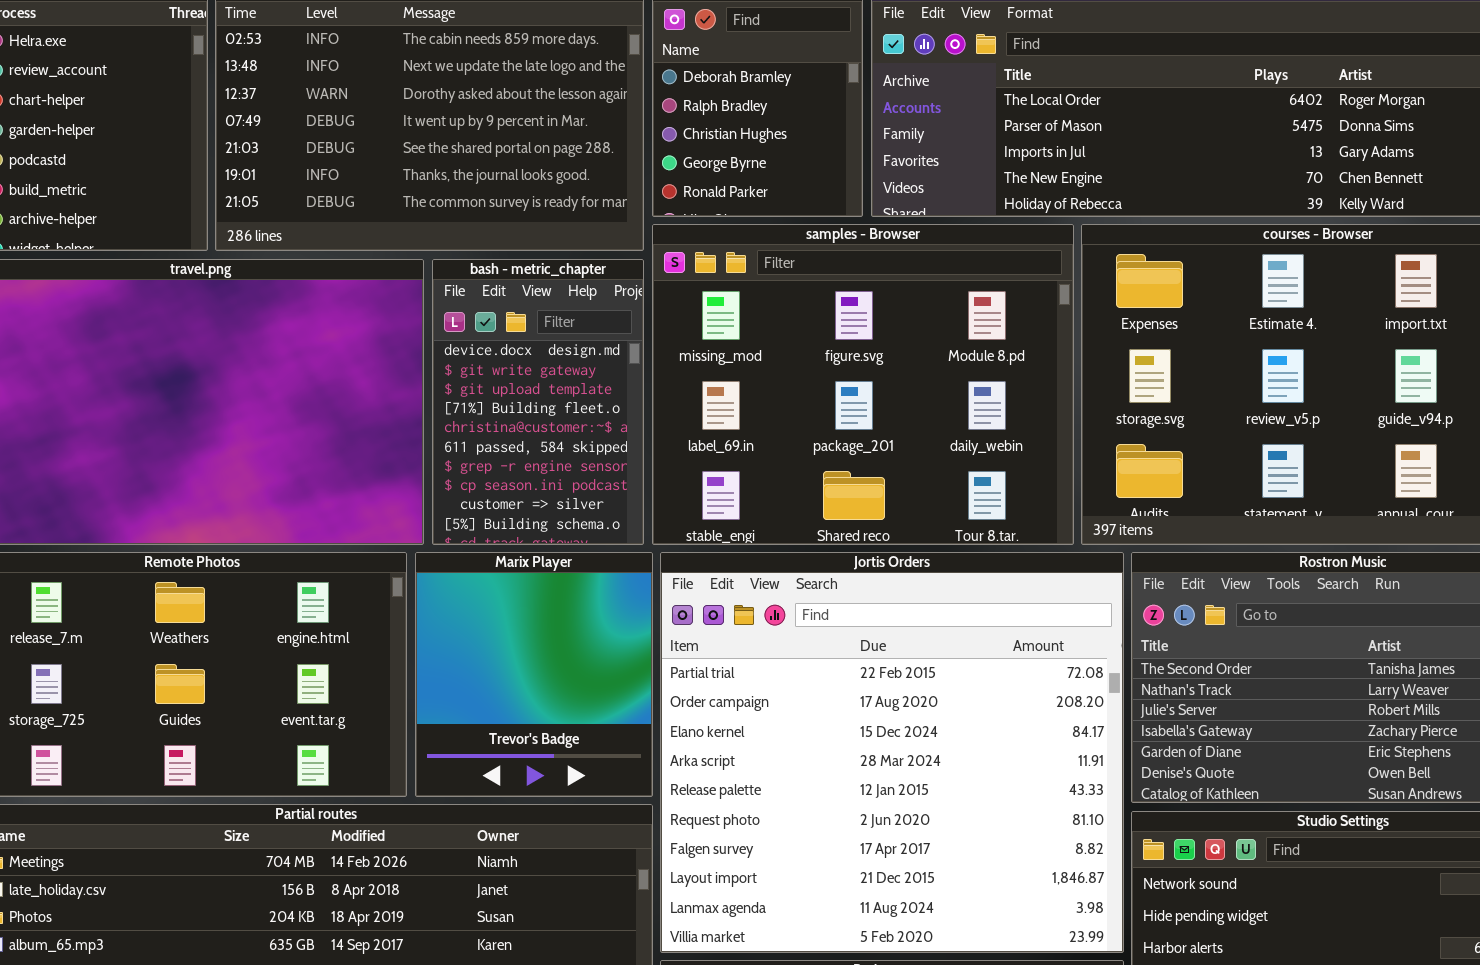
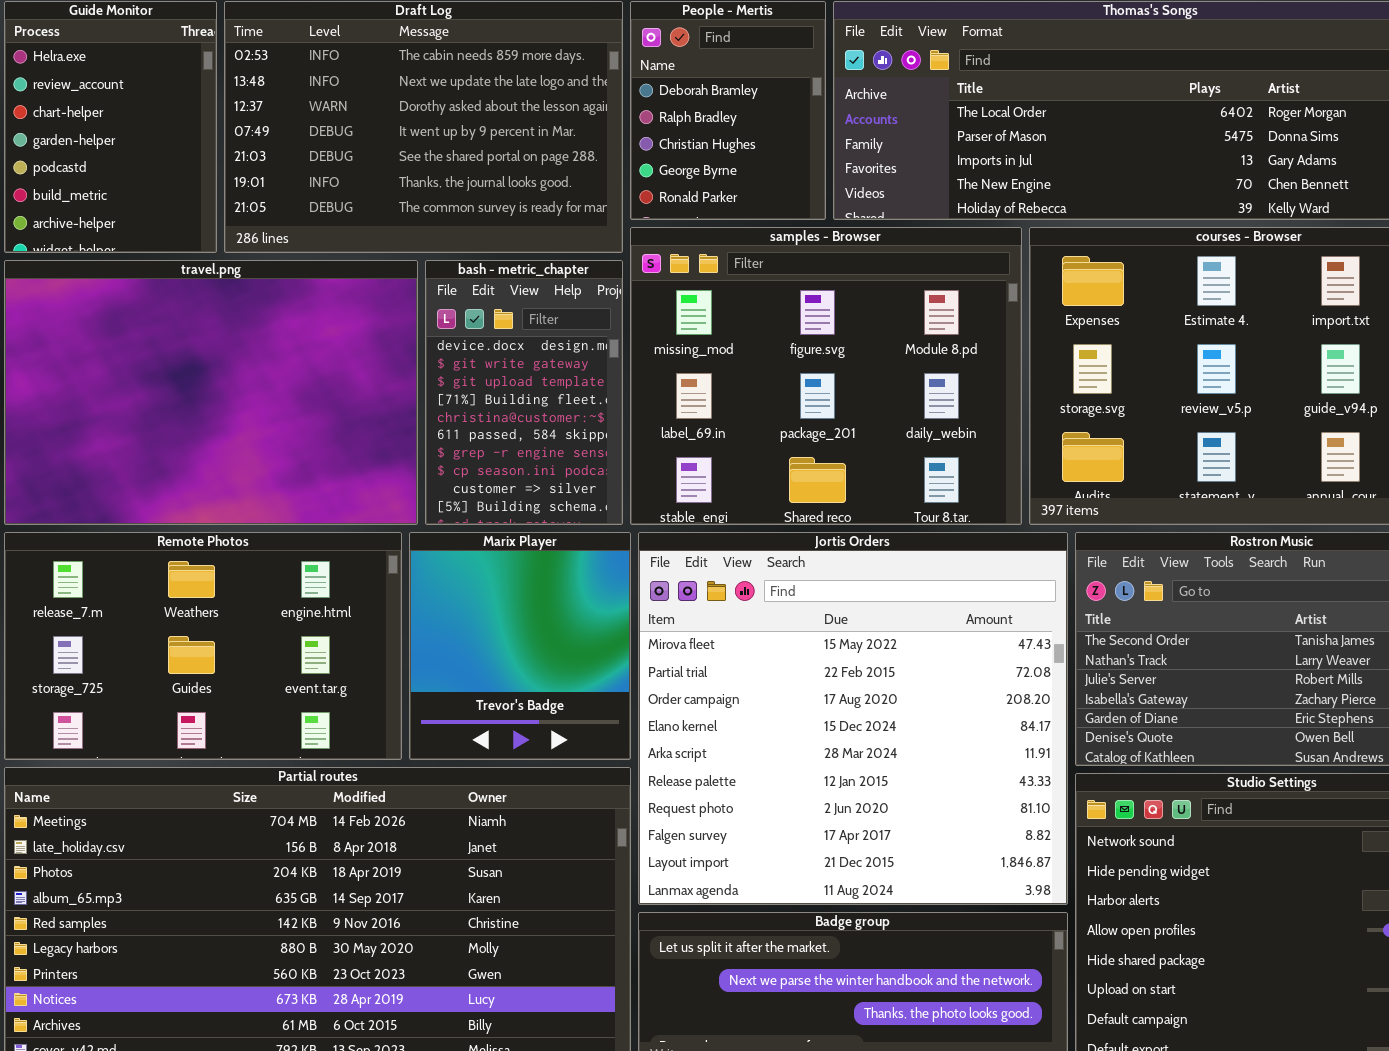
Jortis Orders: [660,552,1124,953] -> [638,532,1068,905], scrolled up 1 row

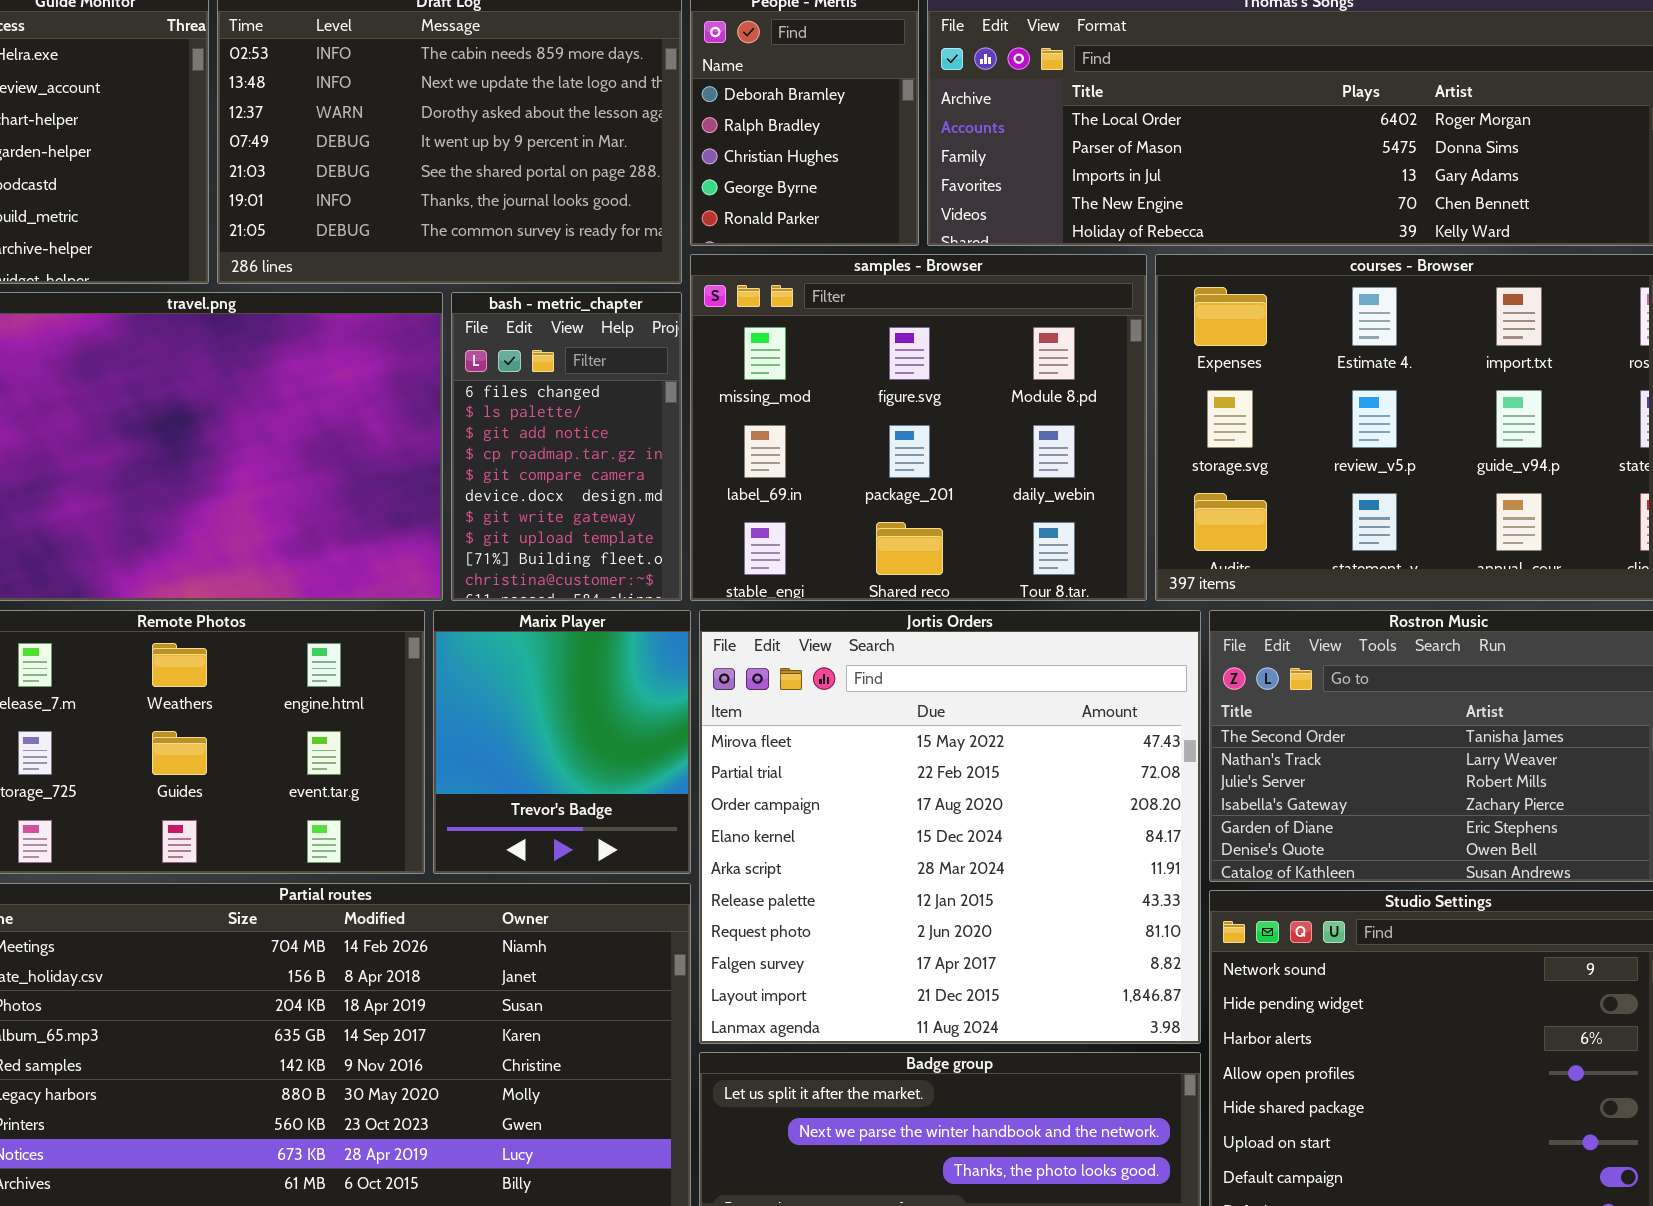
bash - metric_chapter: [425,260,623,525] -> [451,292,682,601], scrolled up 5 rows

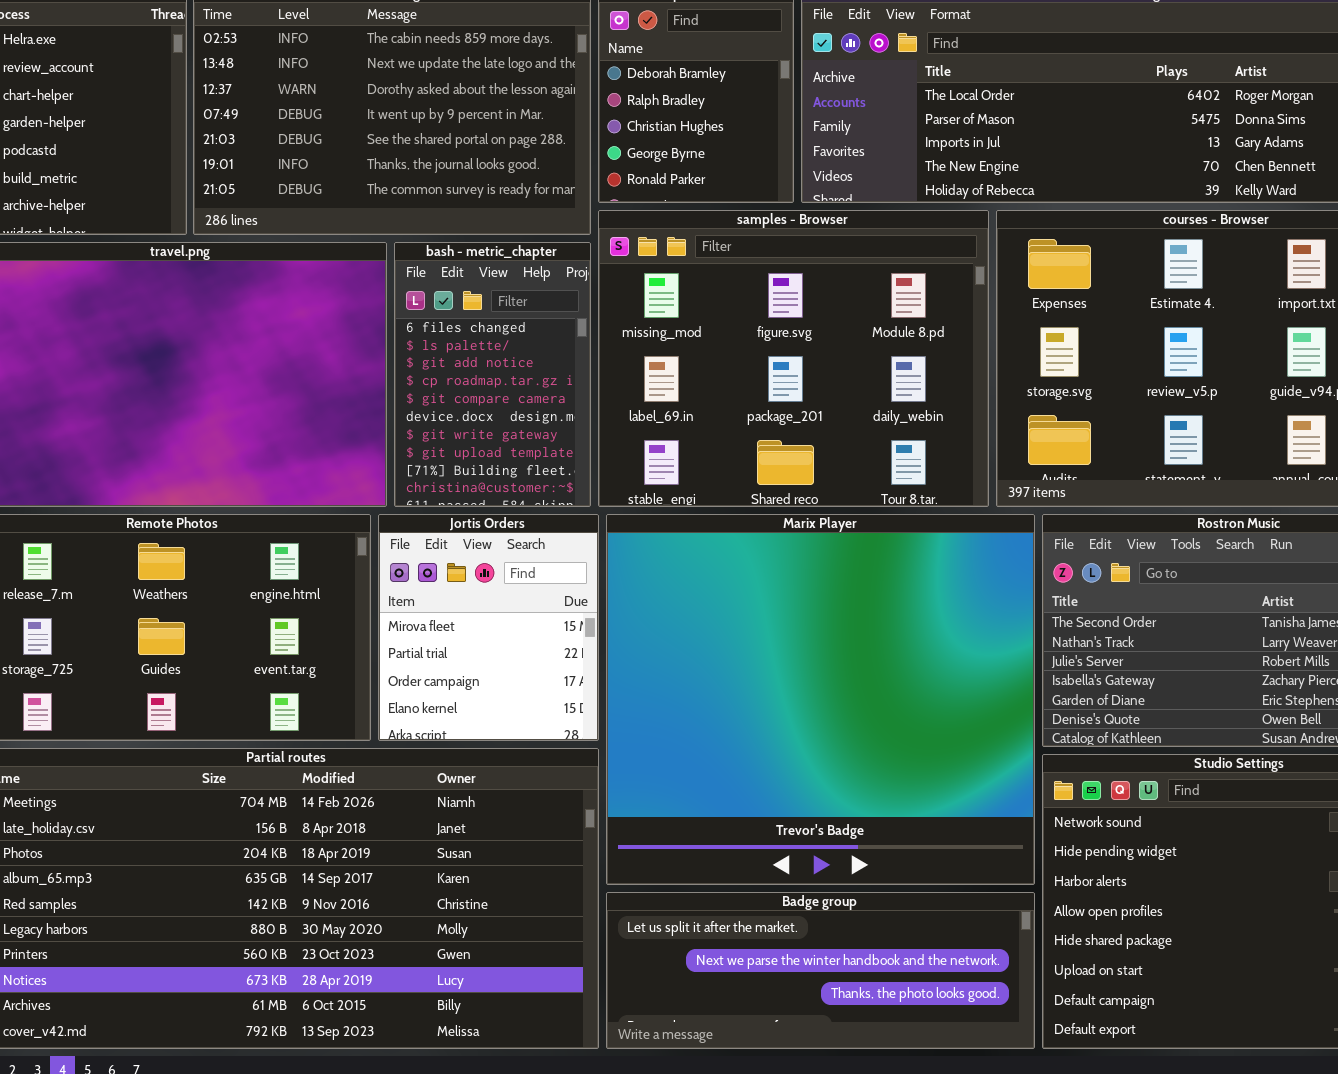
Marix Player: [433,610,691,874] -> [606,514,1035,885], moved, resized
Jortis Orders: [699,610,1201,1044] -> [378,514,599,741], moved, resized

